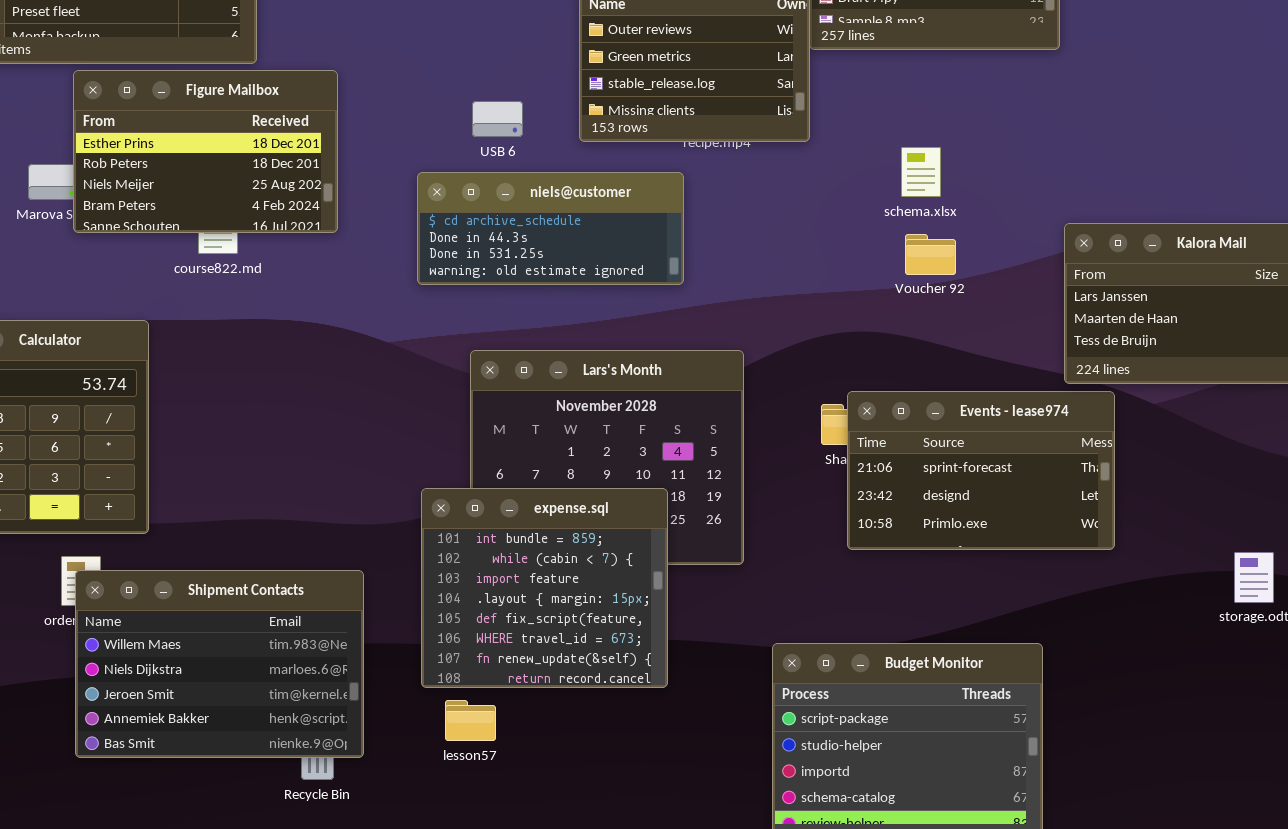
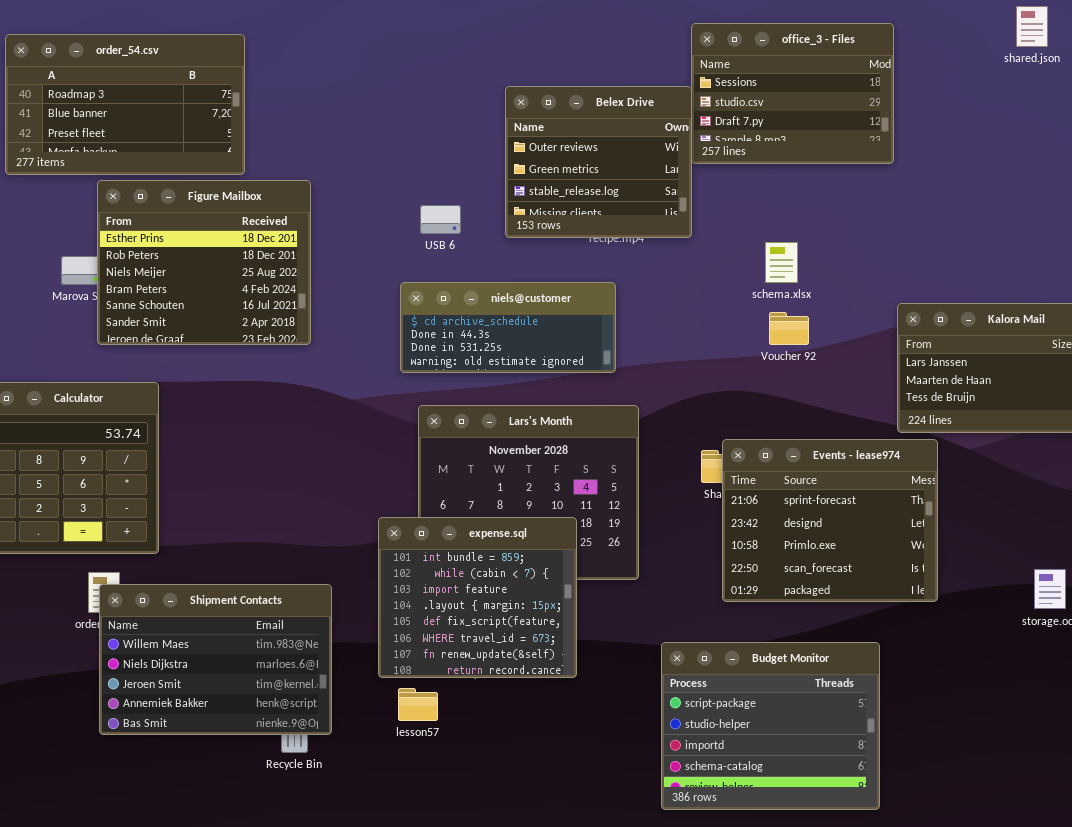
Figure Mailbox: [73,70,338,233] -> [97,180,311,345], resized
niels@customer: [417,172,684,285] -> [400,282,616,373], moved
Events - lease974: [847,391,1115,550] -> [722,439,938,602], resized

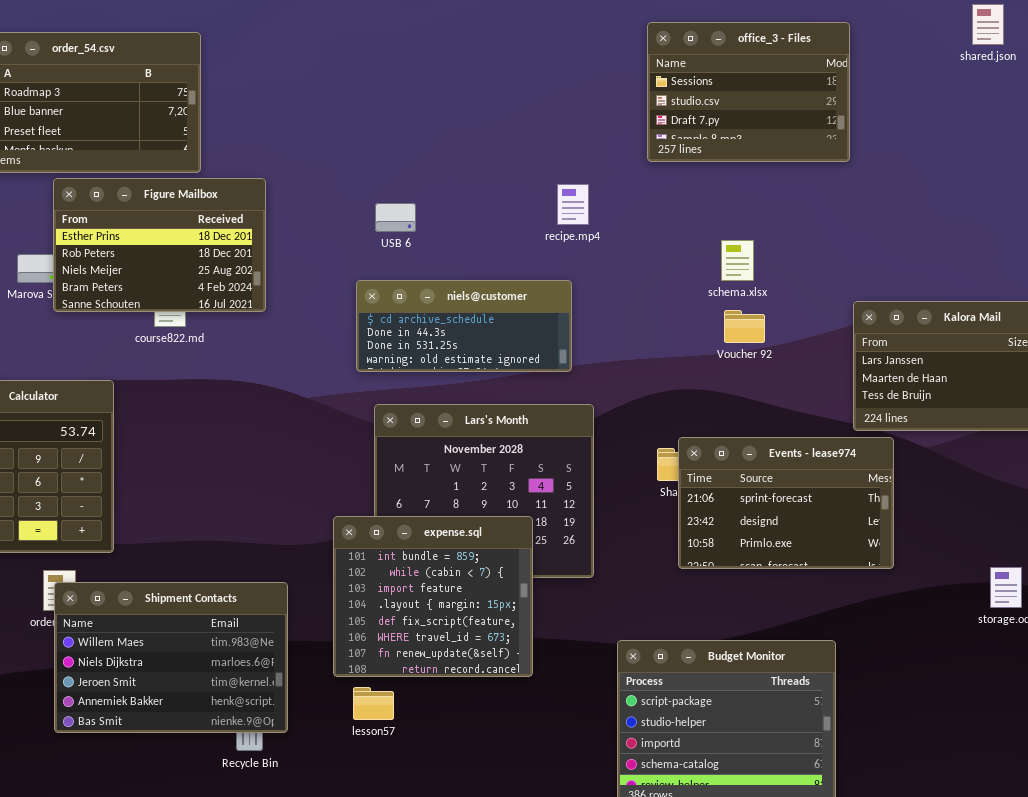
Belex Drive: [505,86,692,238] -> none, closed
Figure Mailbox: [97,180,311,345] -> [53,178,266,312], resized
Events - lease974: [722,439,938,602] -> [678,437,894,569], resized

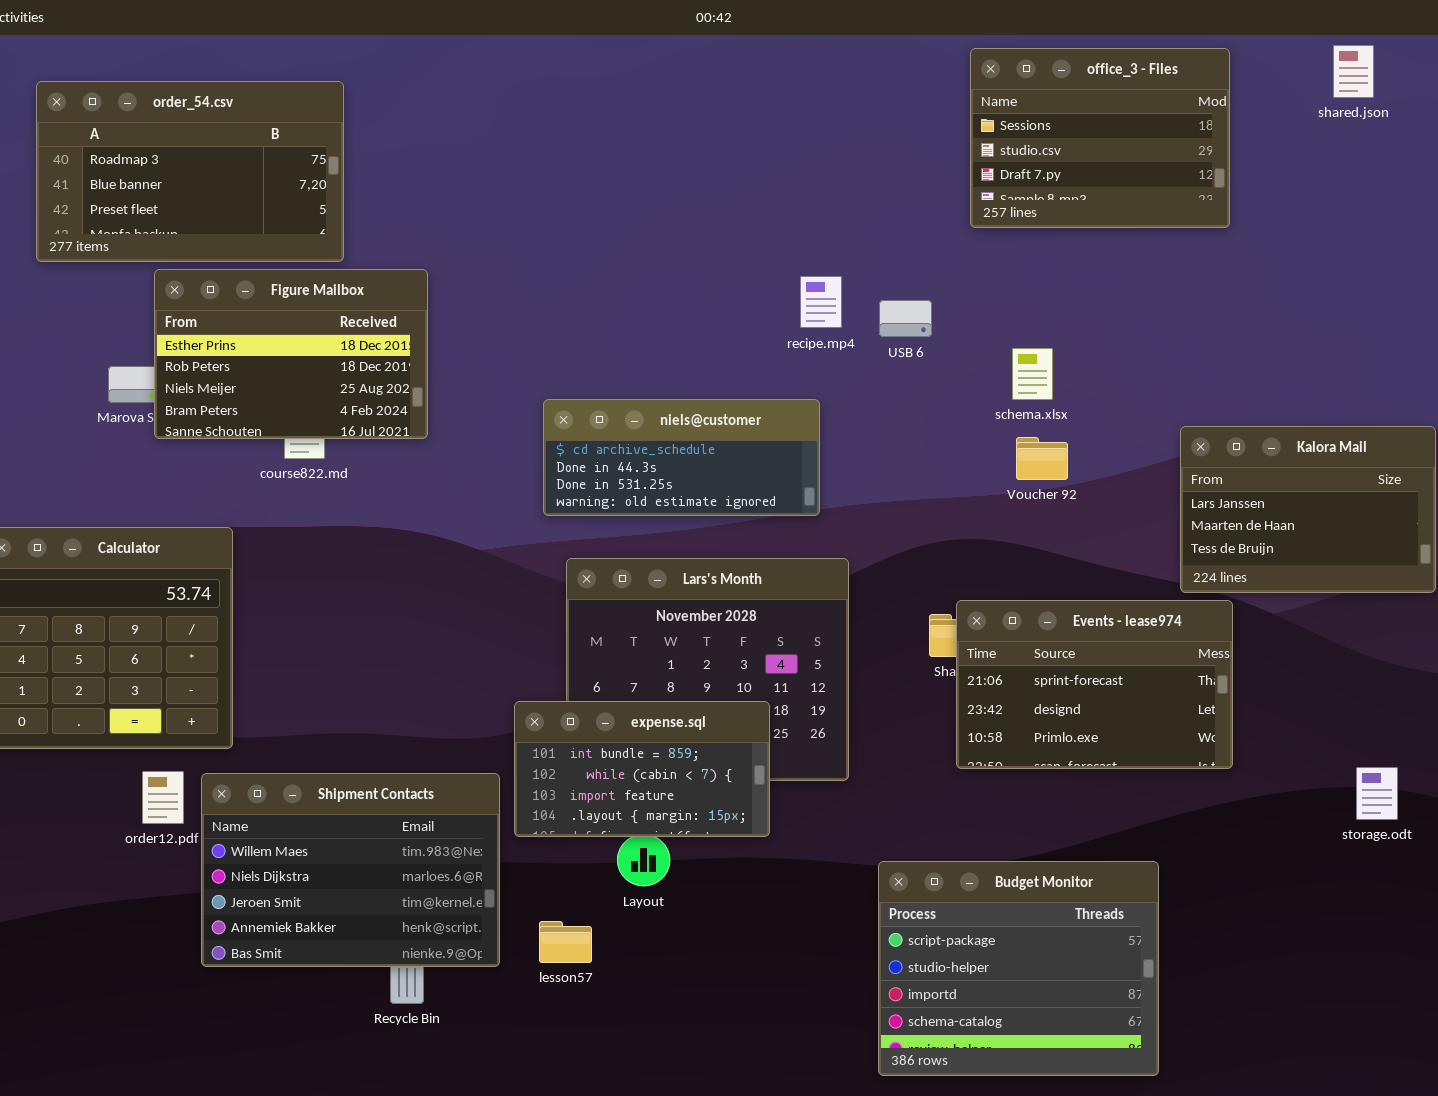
office_3 - Files: [647,22,850,162] -> [970,48,1230,228], moved
USB 6: [375,203,416,232] -> [879,300,932,337], moved
expense.sql: [333,516,533,677] -> [514,701,770,837], resized
Shipment Contacts: [54,582,288,733] -> [201,773,500,967], moved

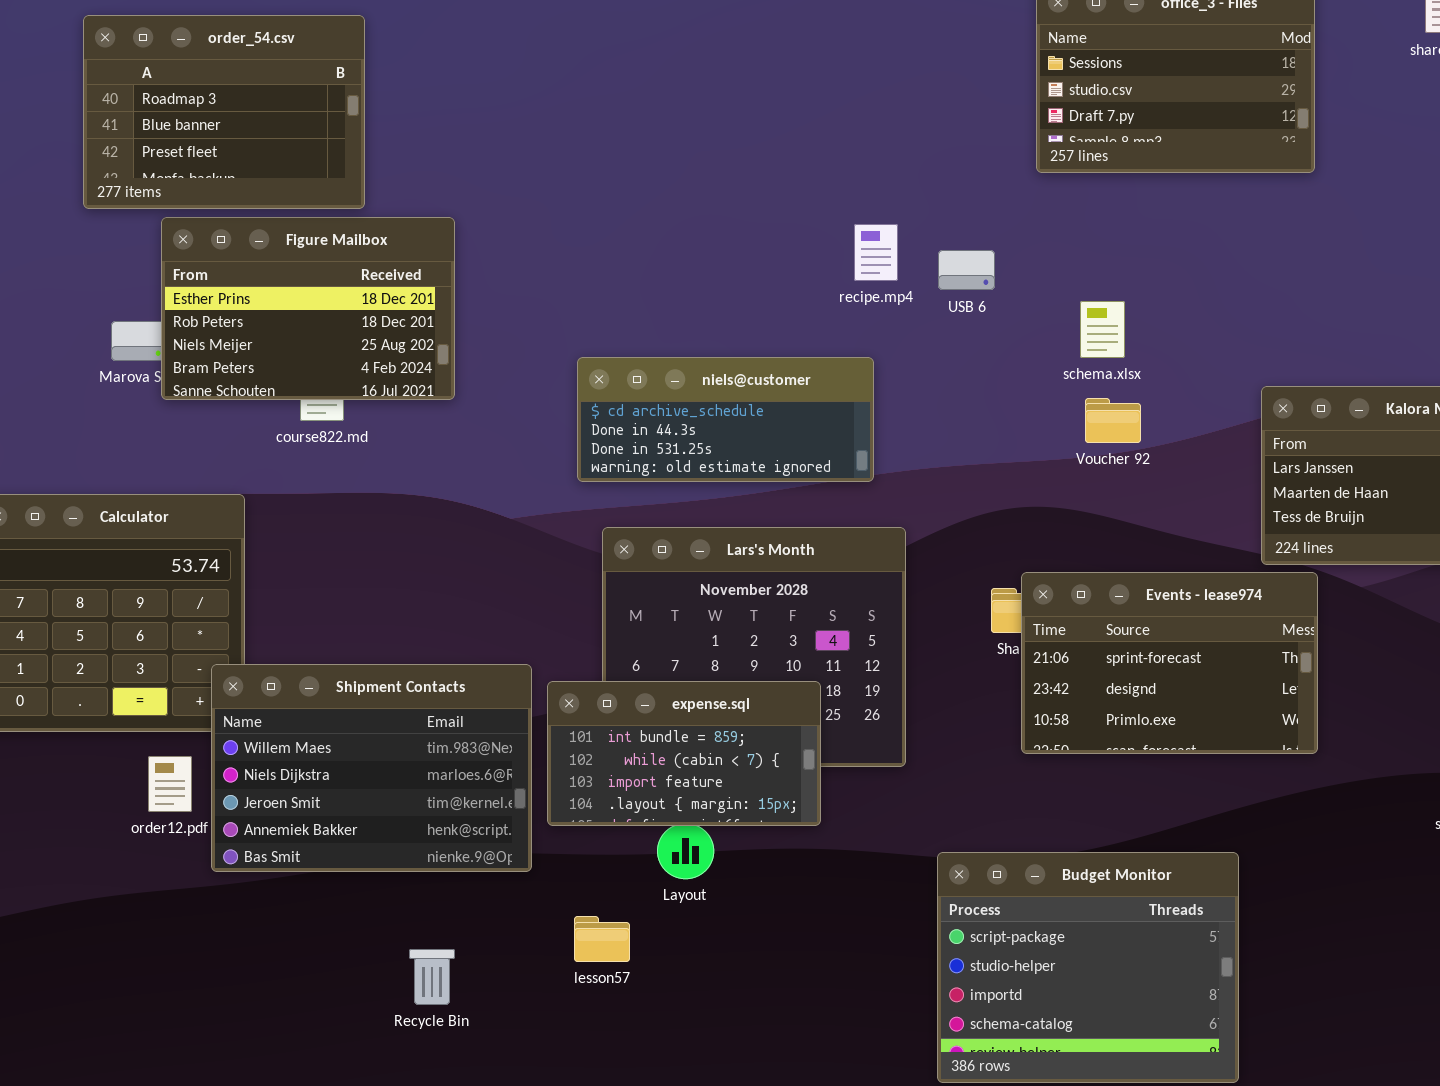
order_54.csv: [36,81,344,262] -> [83,15,365,209], resized
Shipment Contacts: [201,773,500,967] -> [211,664,532,872], moved

